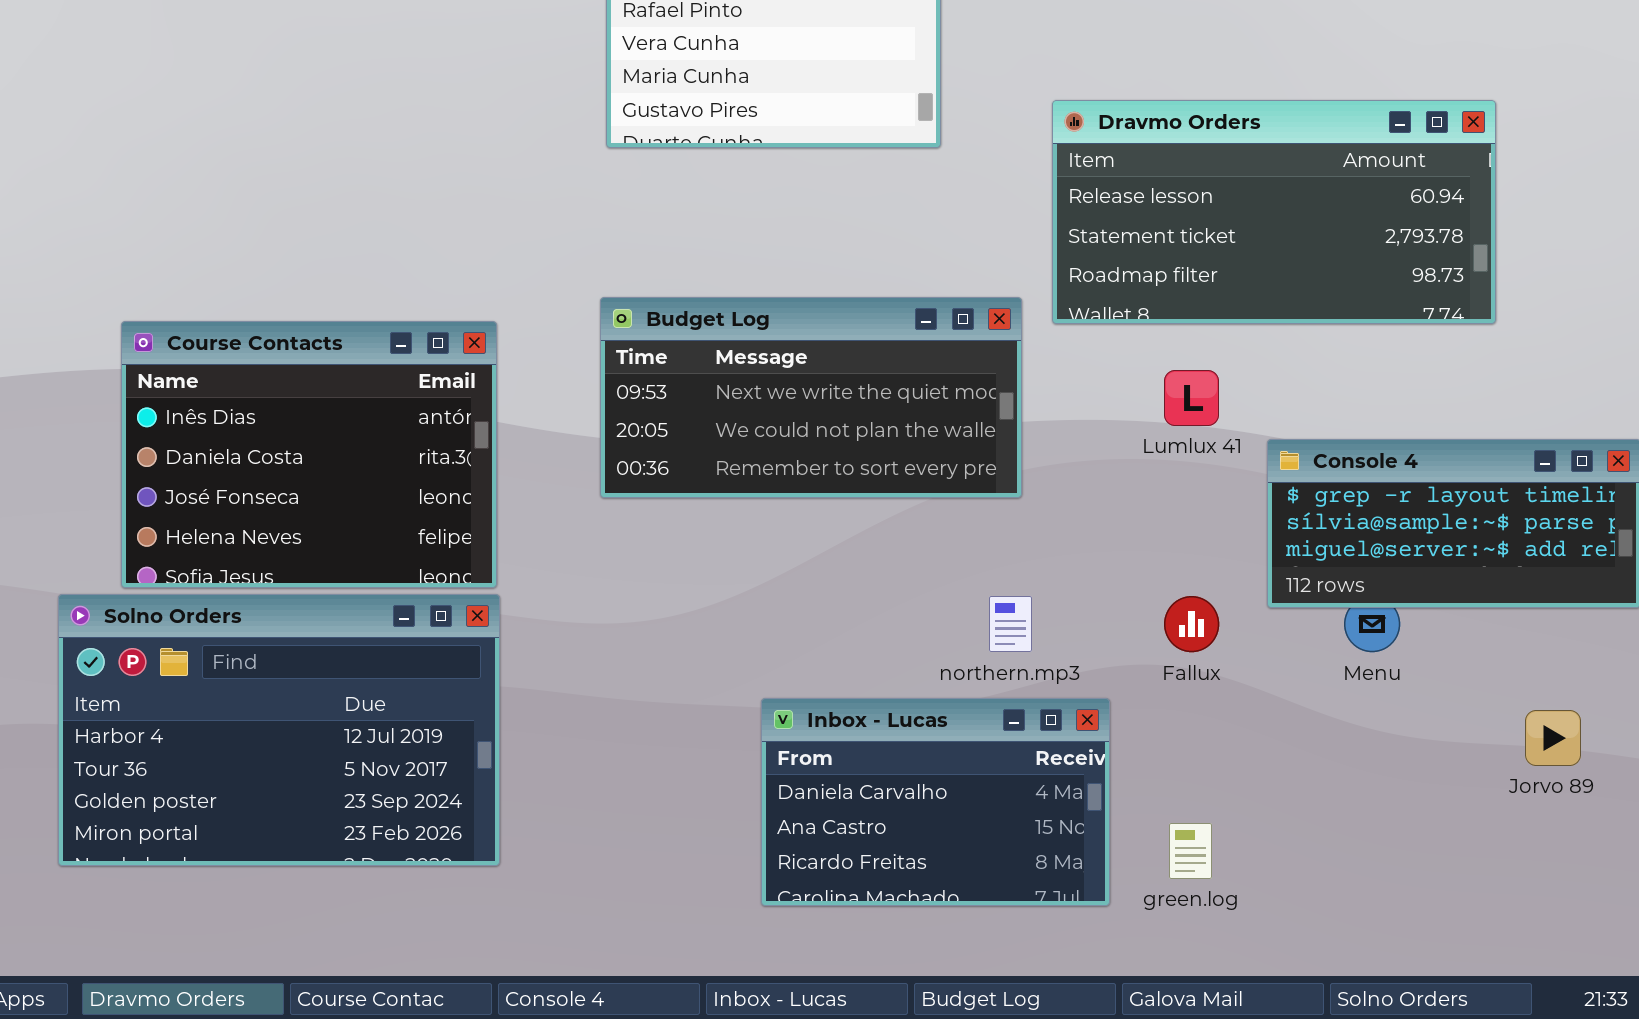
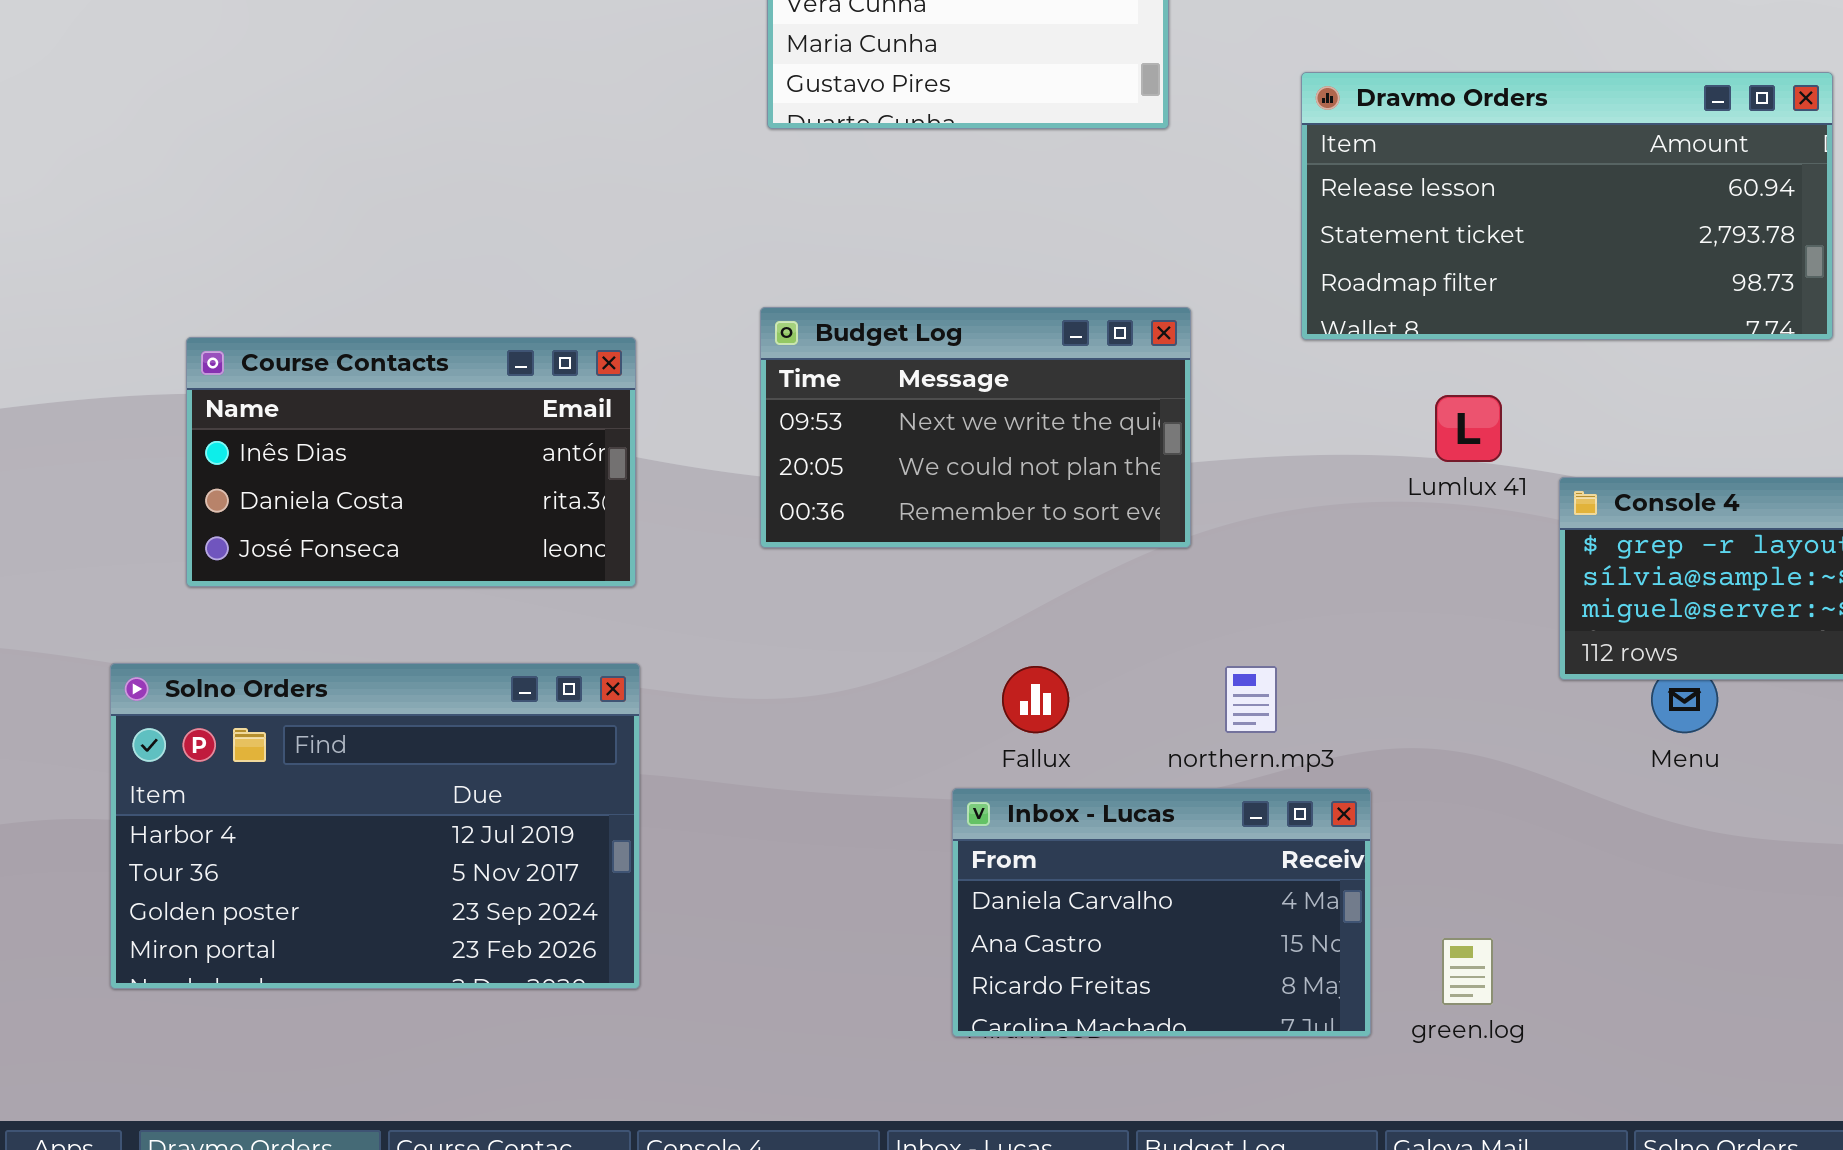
Budget Log: [600,297,1022,498] -> [760,307,1191,548], resized
Course Contacts: [121,321,497,588] -> [186,337,636,587], resized
Fallux: [1164,596,1219,652] -> [1002,666,1069,733], moved

